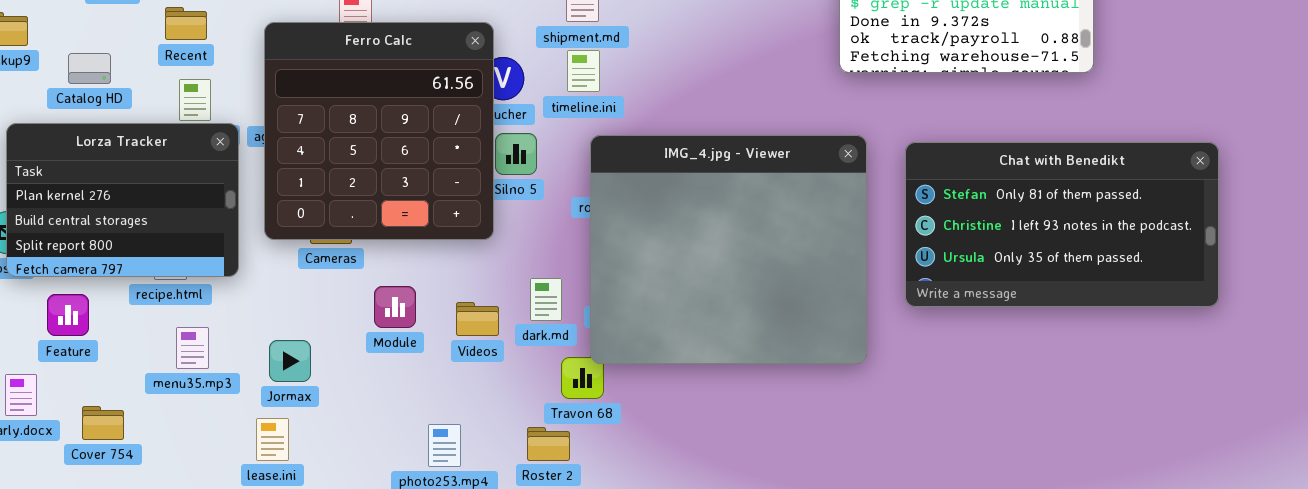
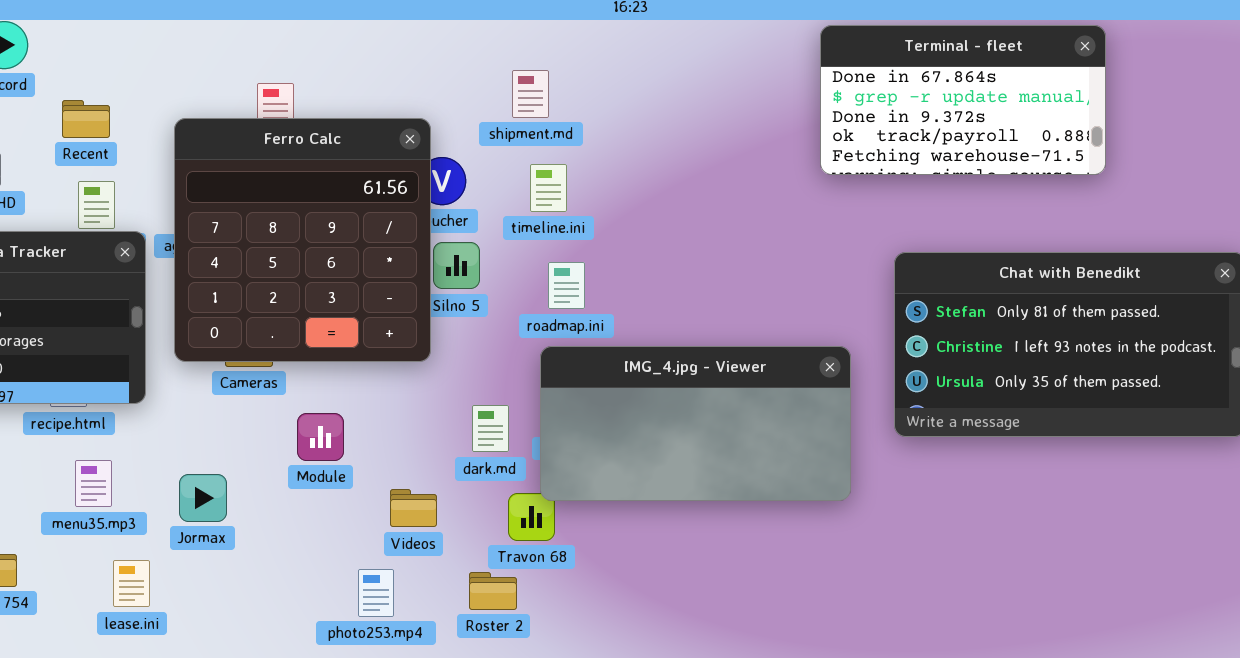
timeline.ini: [567,50,600,92] -> [530,164,567,212], moved
IMG_4.jpg - Viewer: [590,135,867,364] -> [540,346,851,501], resized
Videos: [456,302,499,336] -> [390,489,437,527], moved
lease.ini: [256,418,289,461] -> [113,560,150,607], moved

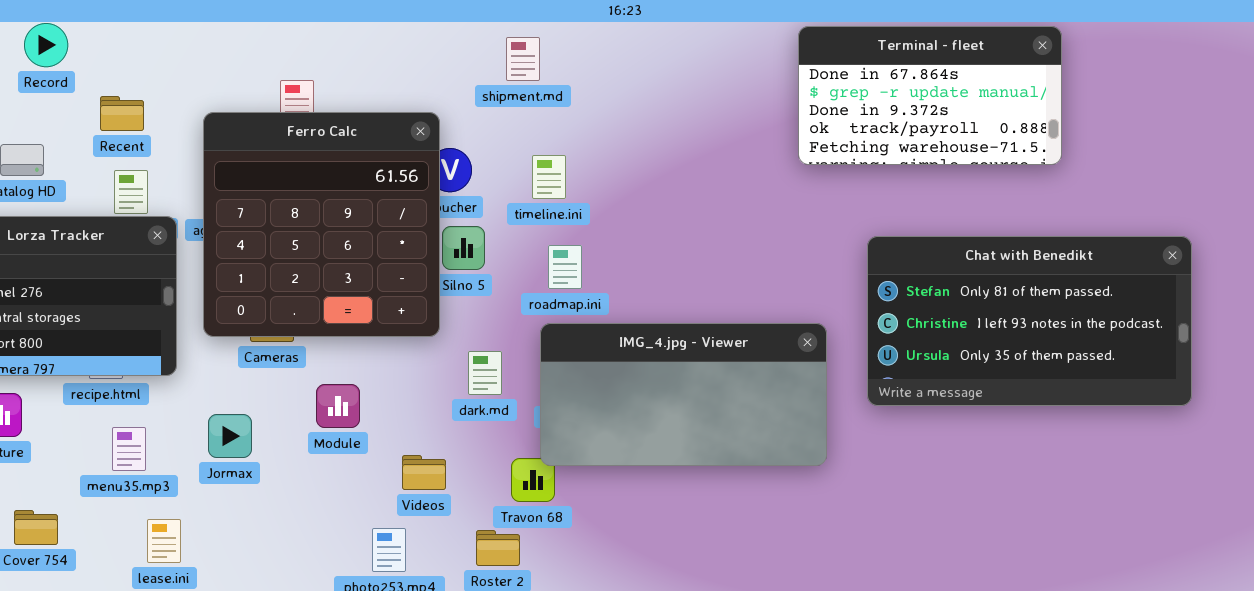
shipment.md: [512,70,549,118] -> [506,37,540,81], moved
dark.md: [472,405,509,452] -> [468,351,502,395], moved
Jormax: [179,474,227,522] -> [208,414,252,458], moved

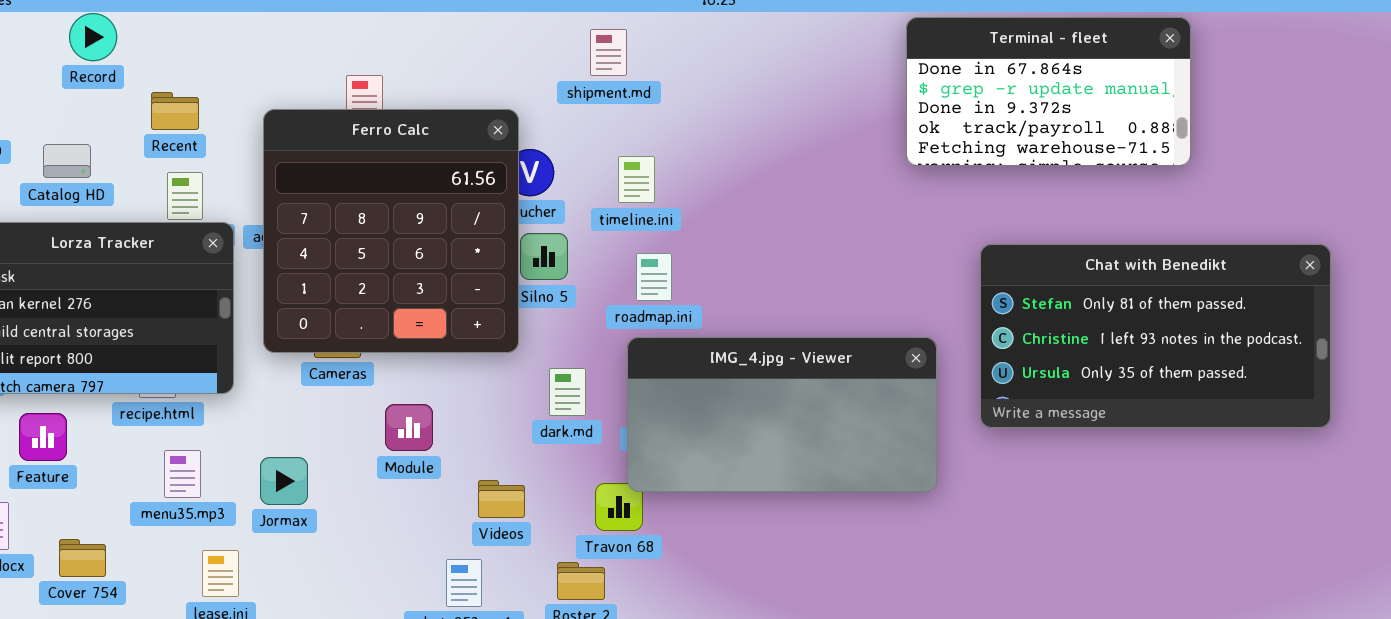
Jormax: [208,414,252,458] -> [260,457,308,505], moved

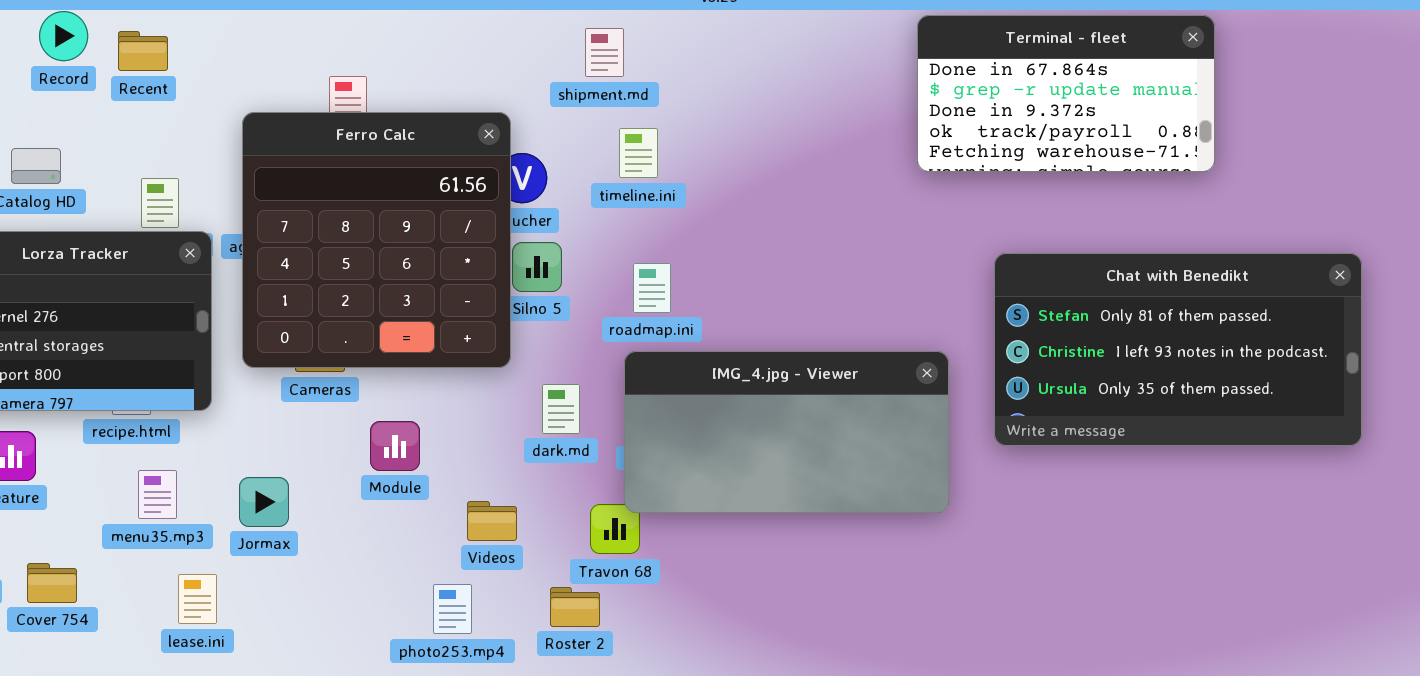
Recent: [151,92,199,130] -> [118,31,168,71], moved
timeline.ini: [618,156,655,203] -> [619,128,658,178], moved

